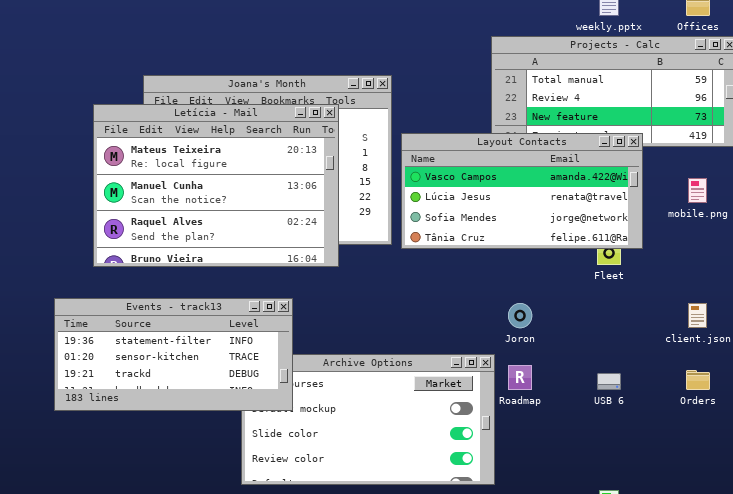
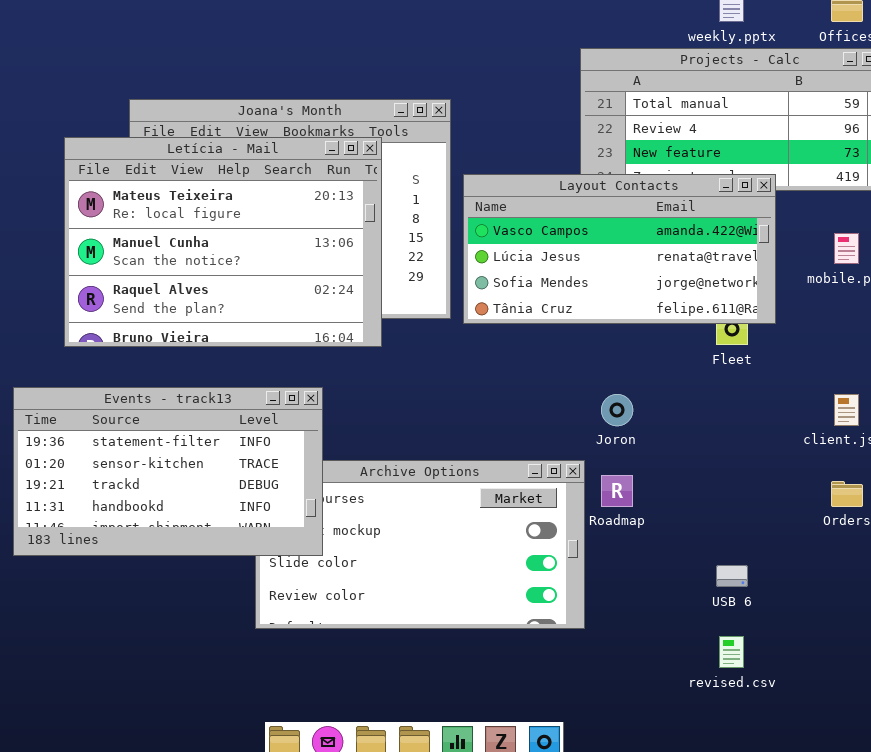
Events - track13: [54,298,293,411] -> [13,387,323,556], resized
USB 6: [597,373,621,390] -> [716,565,748,587], moved

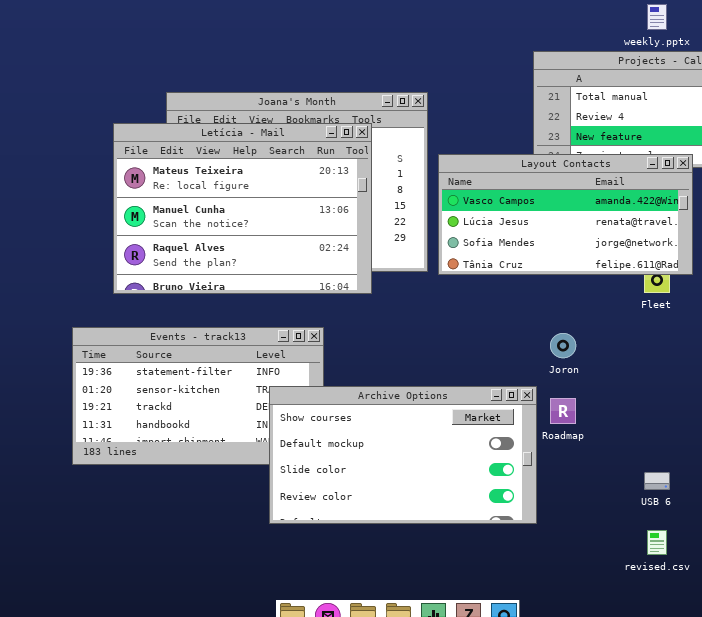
Archive Options: [255,460,585,629] -> [269,386,537,524], raised

